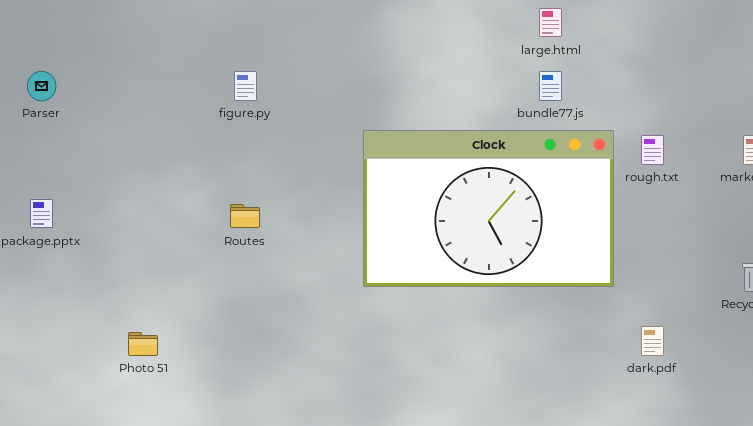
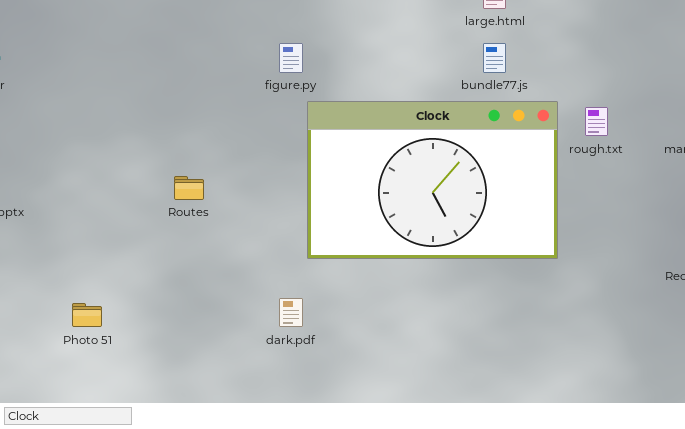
figure.py: [234,71,257,101] -> [279,43,303,73], moved
dark.pdf: [641,326,664,356] -> [279,298,303,327], moved

